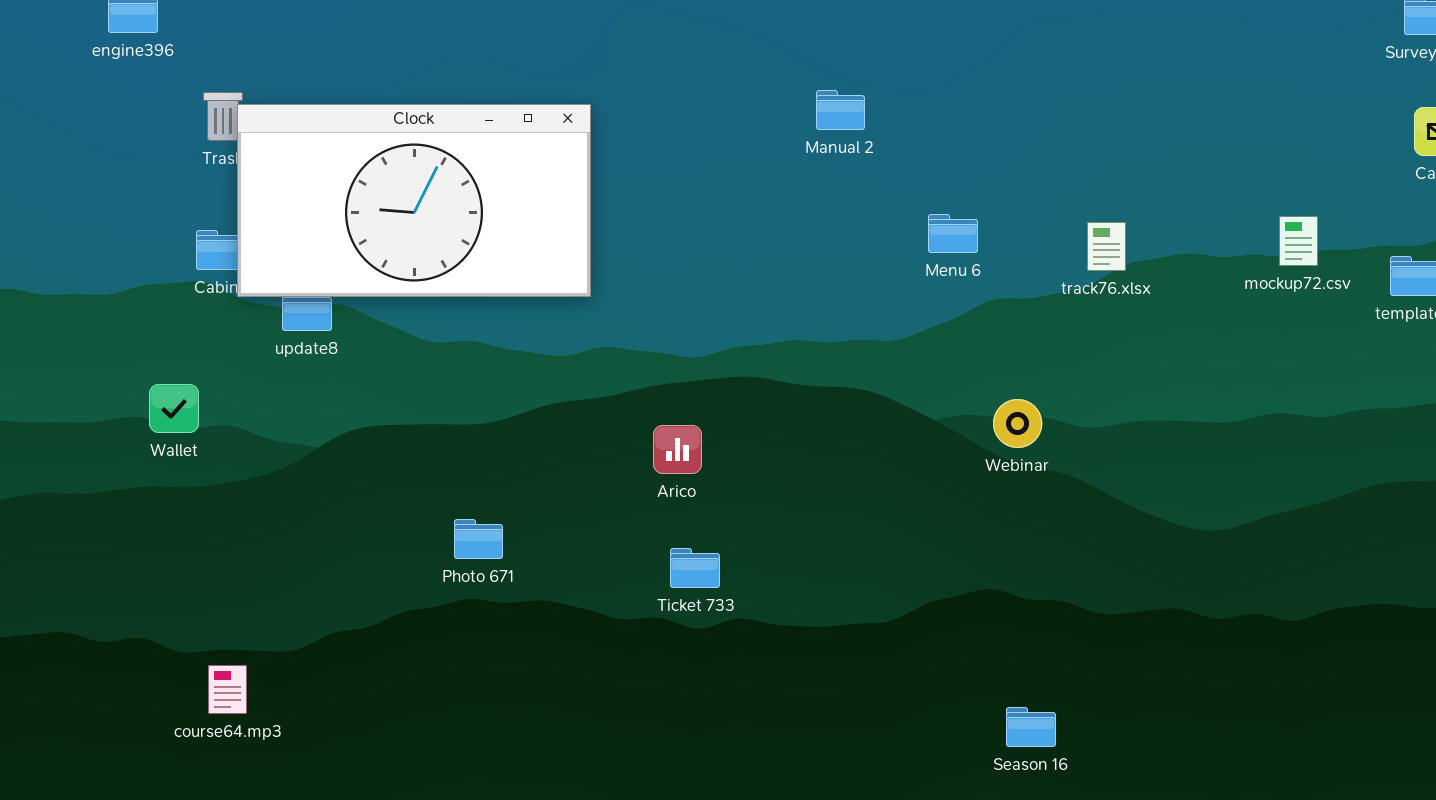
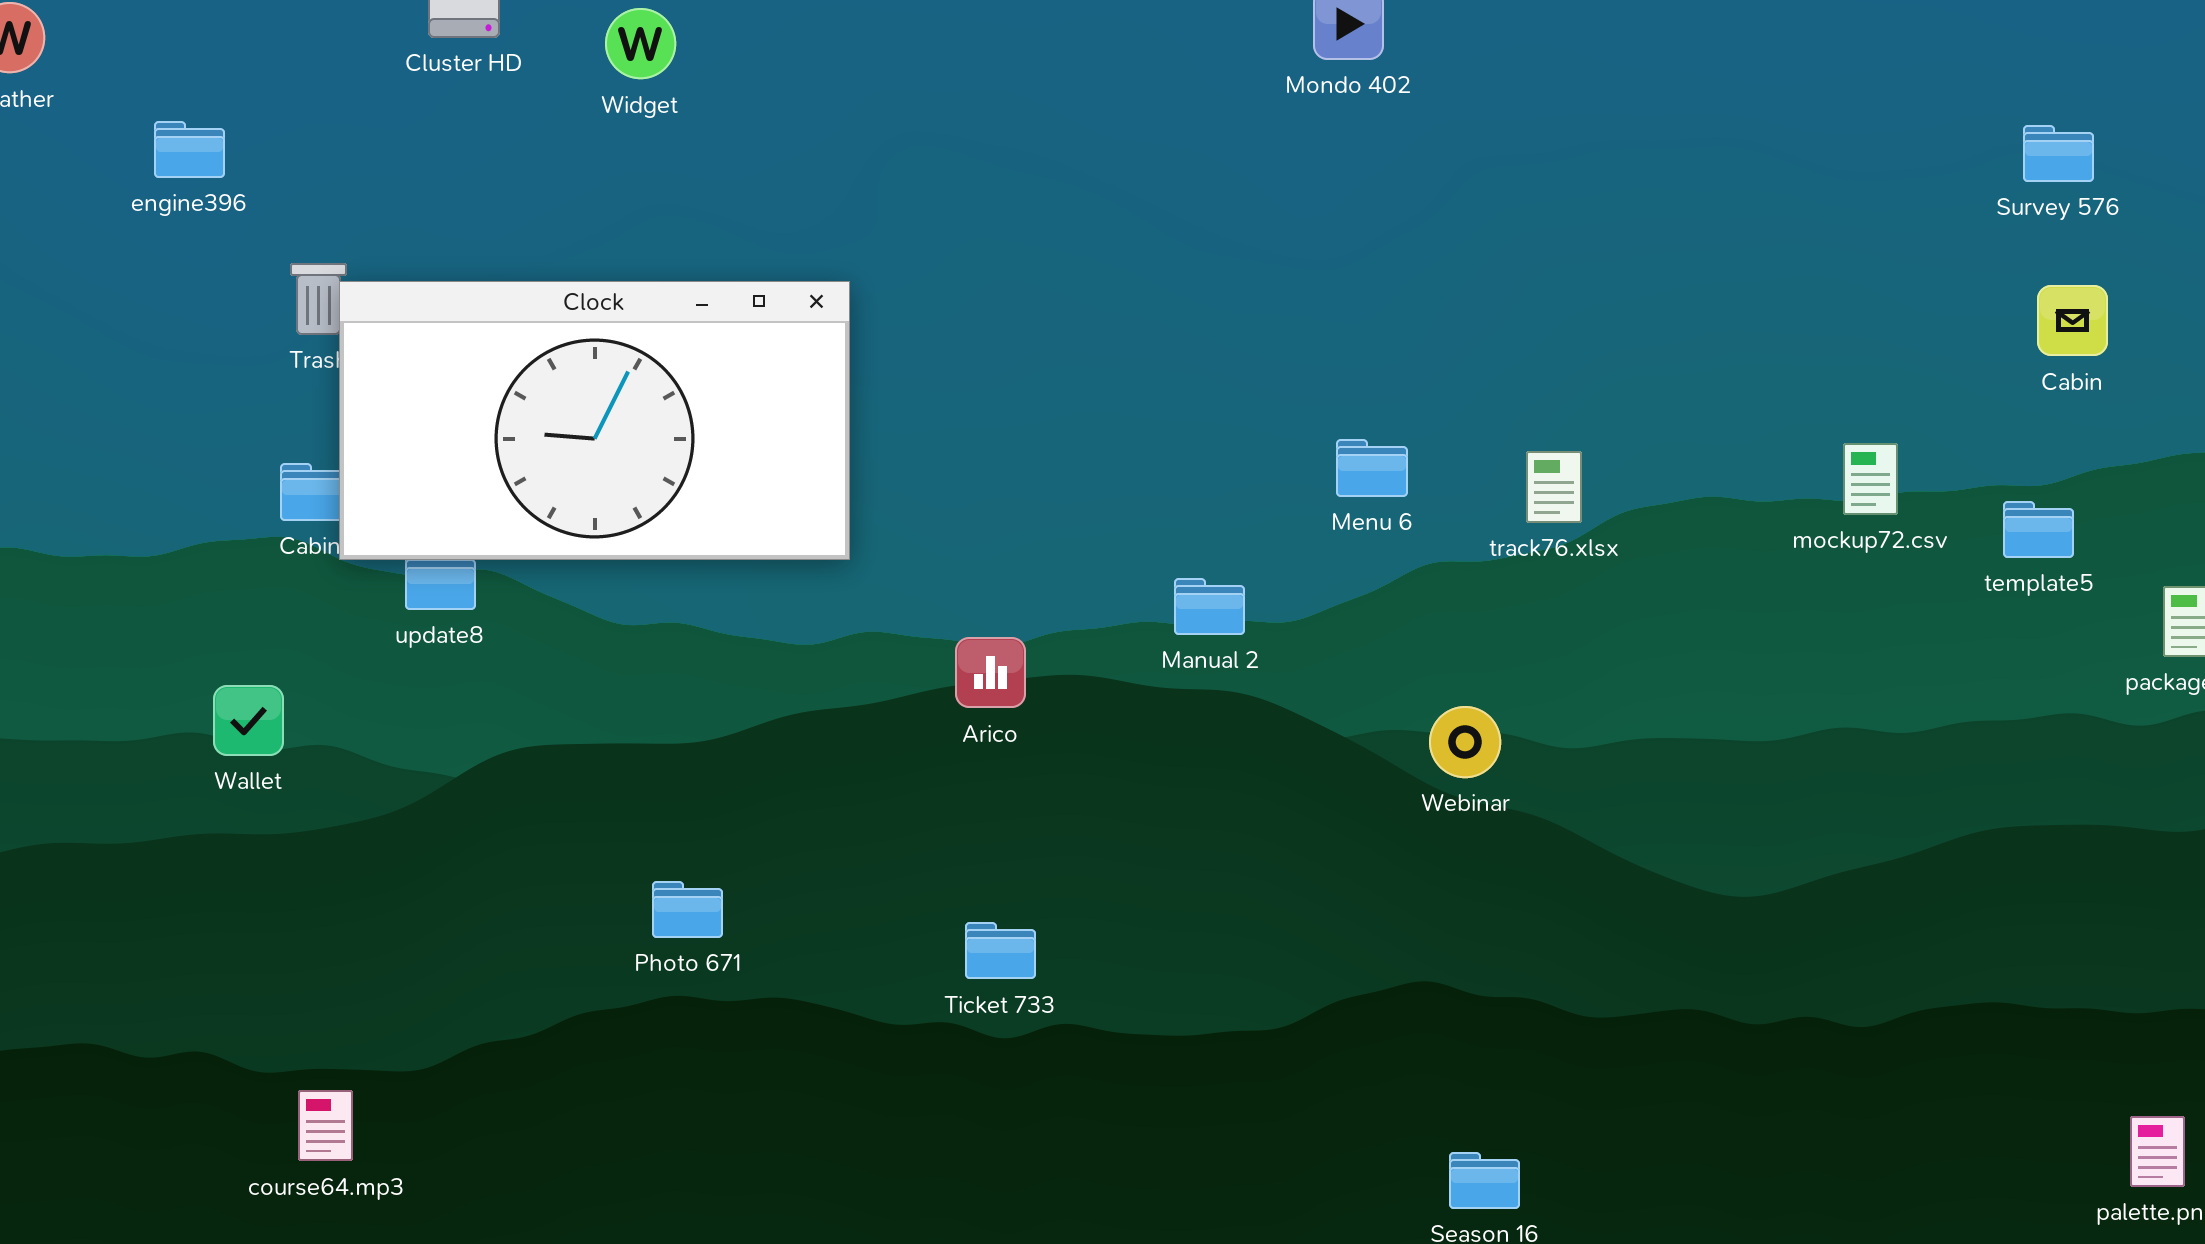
Manual 2: [816,90,865,130] -> [1174,578,1245,635], moved
track76.xlsx: [1087,222,1126,271] -> [1526,451,1582,523], moved
Arico: [653,425,702,474] -> [955,637,1026,708], moved

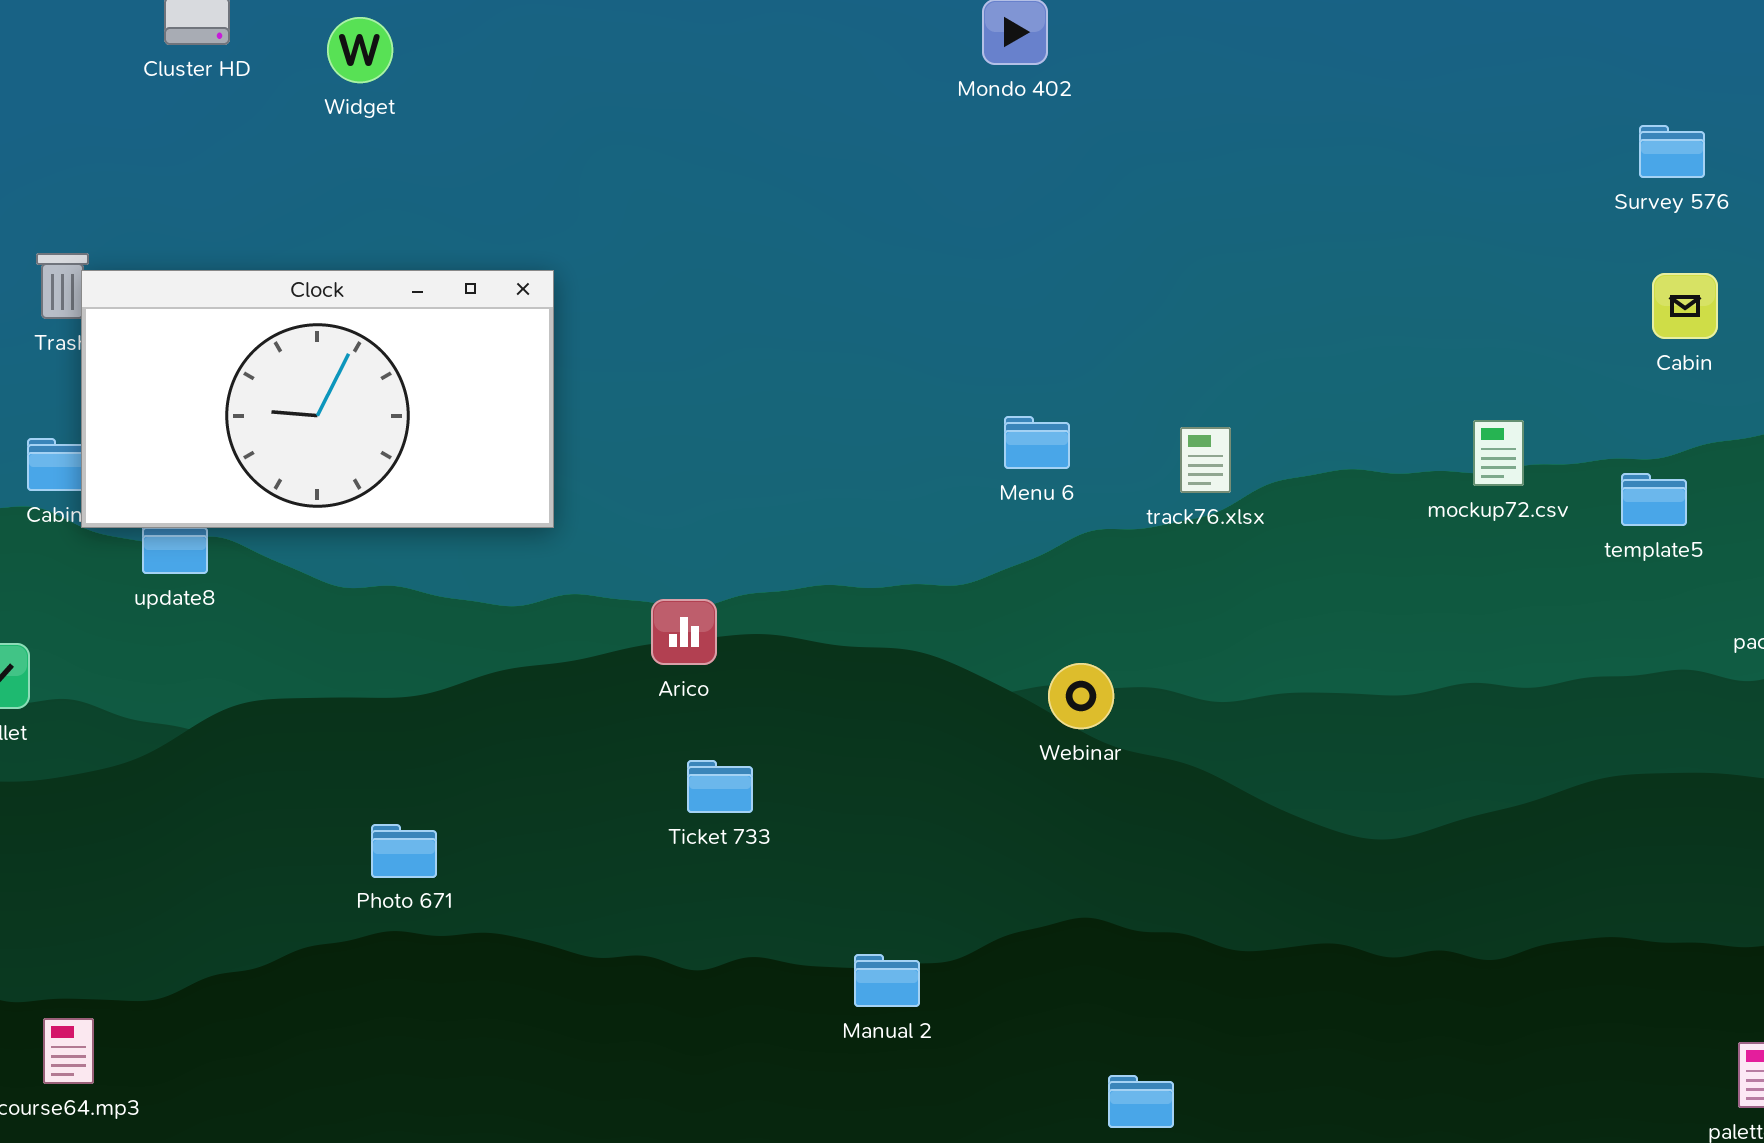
Manual 2: [1174,578,1245,635] -> [854,954,920,1007], moved
Webinar: [1429,706,1501,778] -> [1048,663,1114,729], moved
Ticket 733: [965,922,1036,979] -> [687,760,753,813], moved

